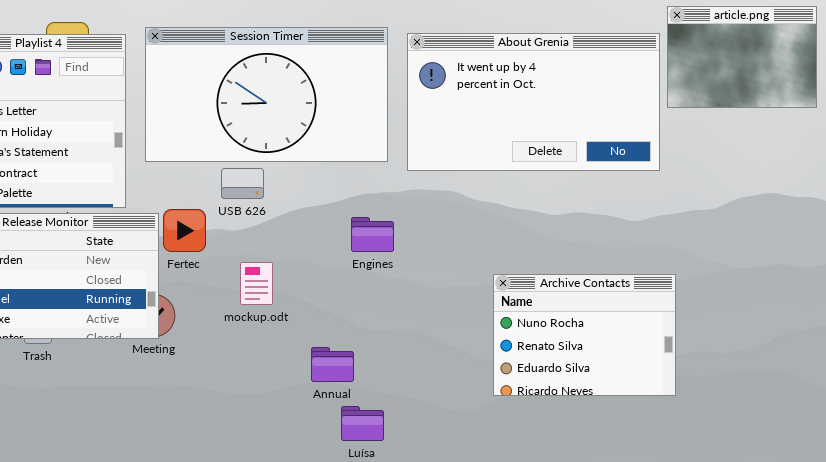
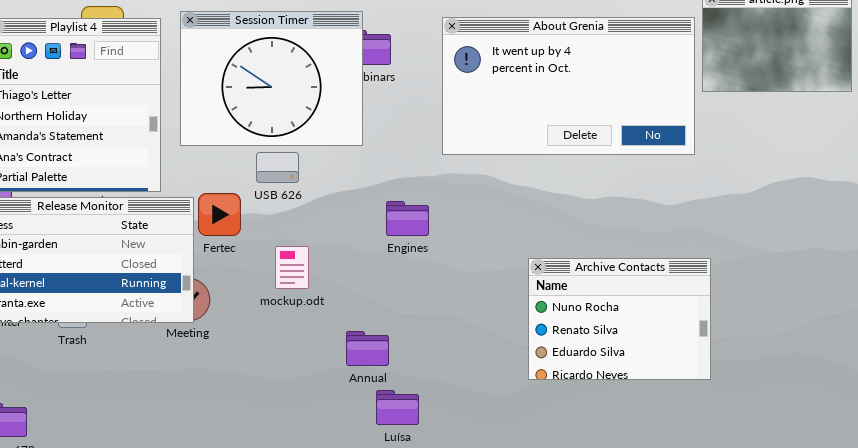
Session Timer: [145,27,388,162] -> [180,11,363,146], resized

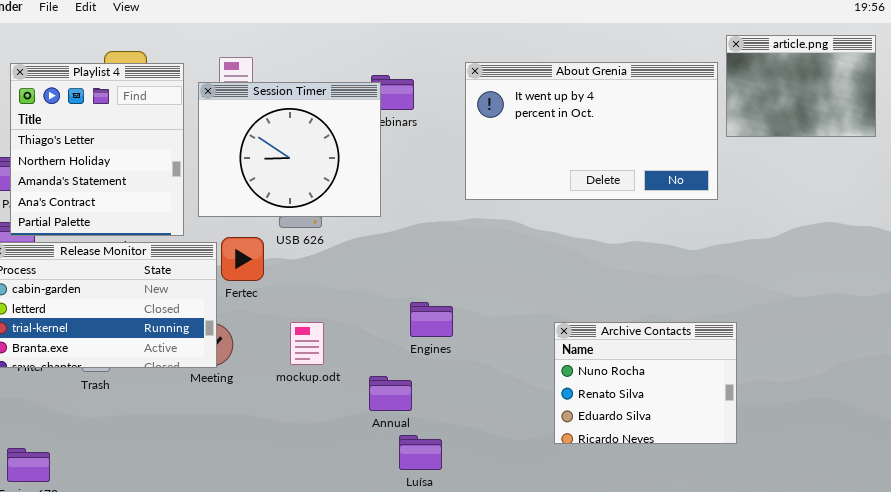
Session Timer: [180,11,363,146] -> [198,82,381,217], moved
Engines: [386,201,429,236] -> [410,302,453,337], moved
mockup.odt: [275,246,309,289] -> [290,322,324,365], moved
Archive Contacts: [528,258,711,380] -> [554,322,737,444], moved

